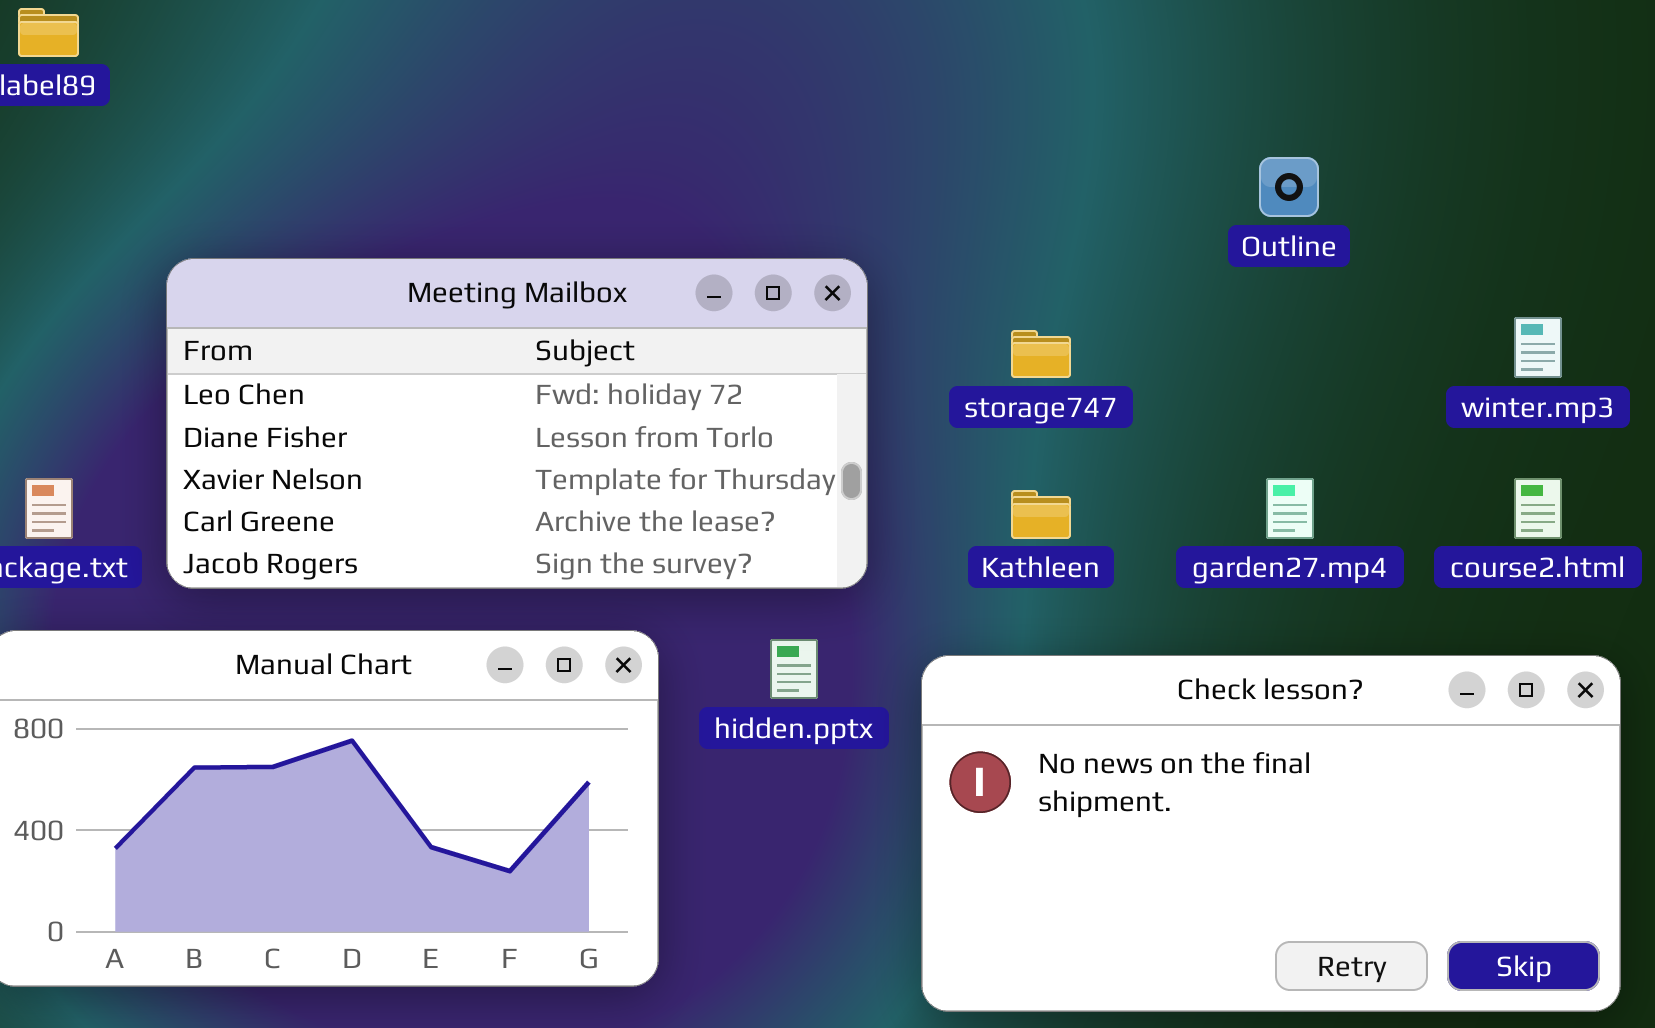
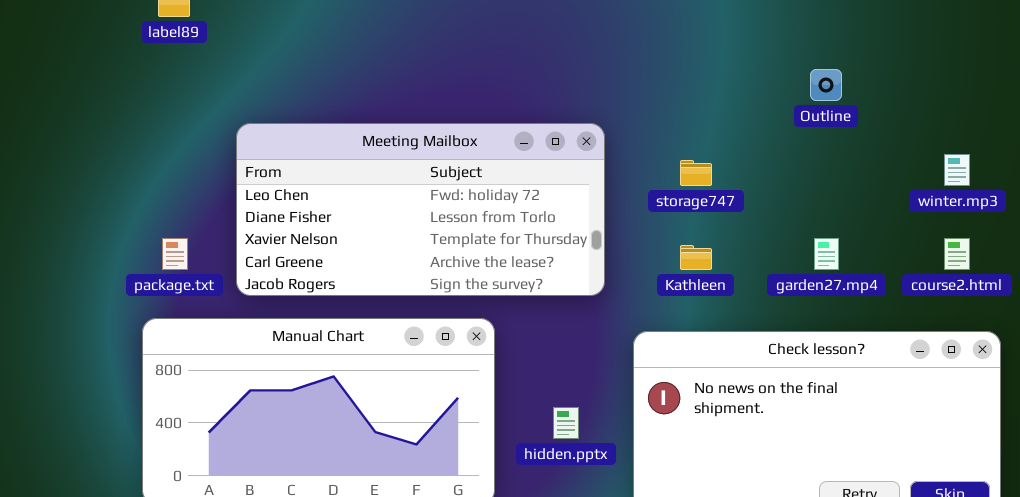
hidden.pptx: [770,639,818,699] -> [553,407,579,439], moved

